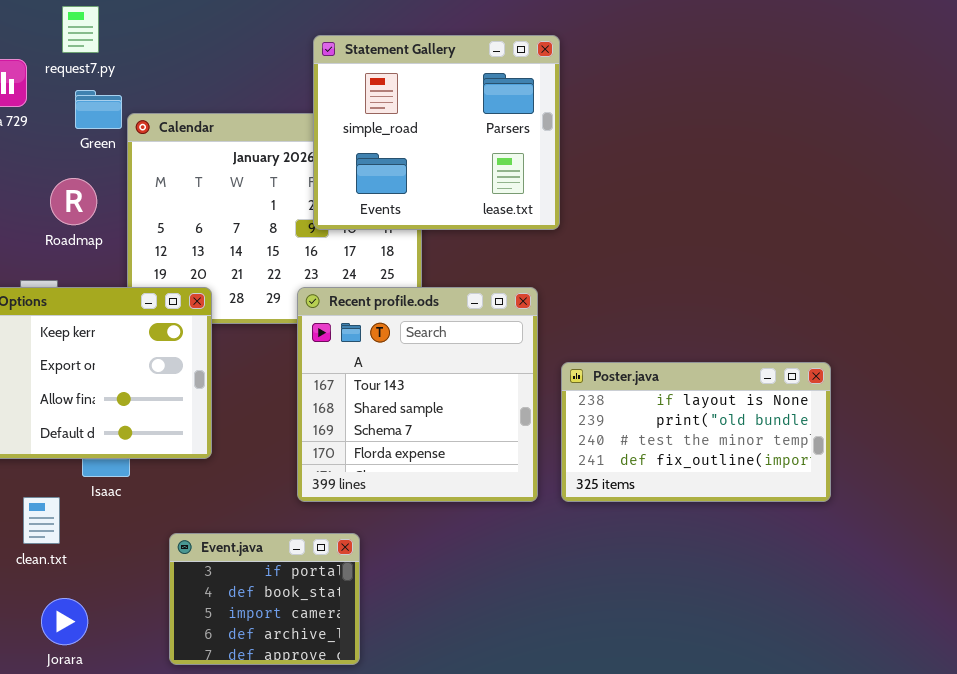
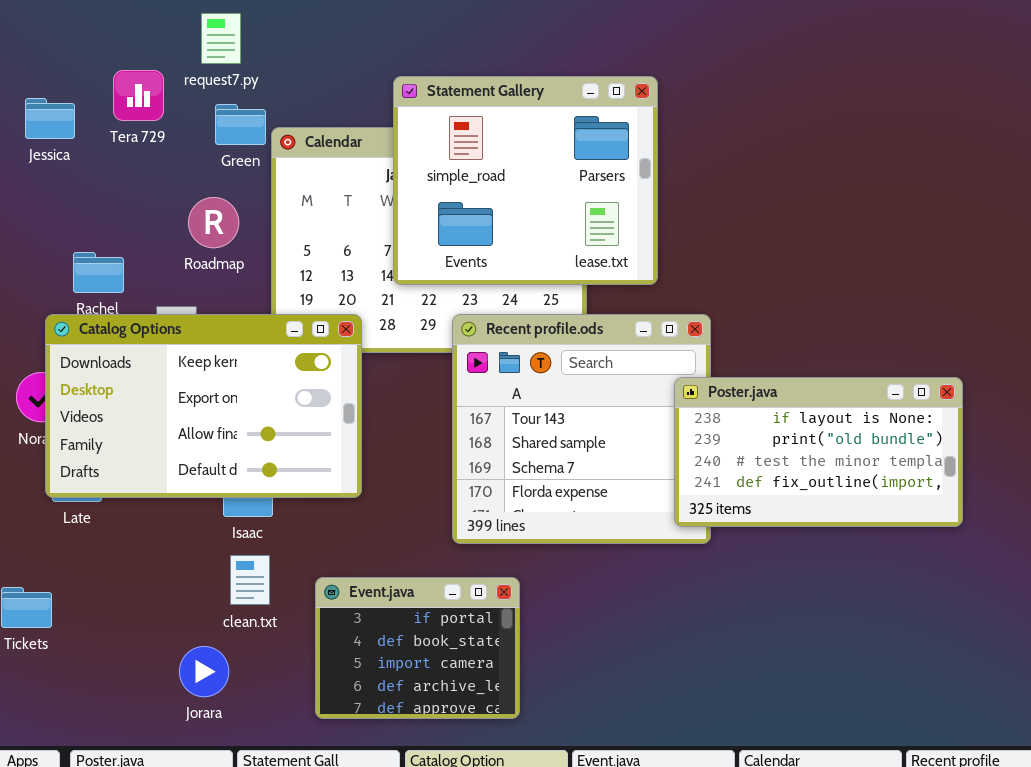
Statement Gallery: [313,35,560,230] -> [393,76,658,285], moved
Poster.java: [561,362,831,502] -> [674,377,963,527], moved
clean.txt: [23,497,60,544] -> [230,555,270,605], moved

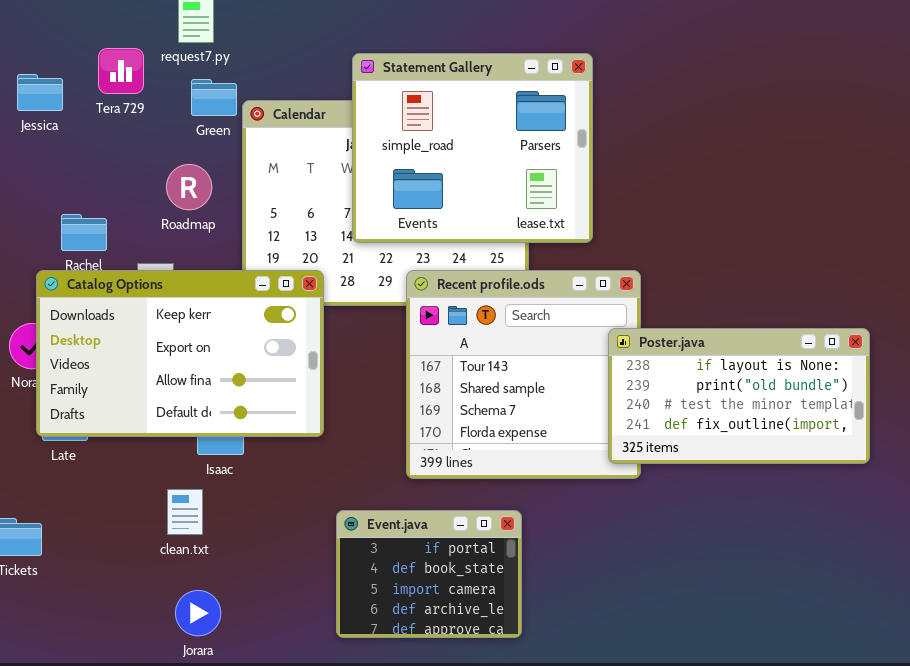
clean.txt: [230,555,270,605] -> [167,489,203,535], moved
Event.java: [315,577,520,719] -> [336,510,522,638], moved
Jorara: [179,646,229,697] -> [175,590,221,636], moved

